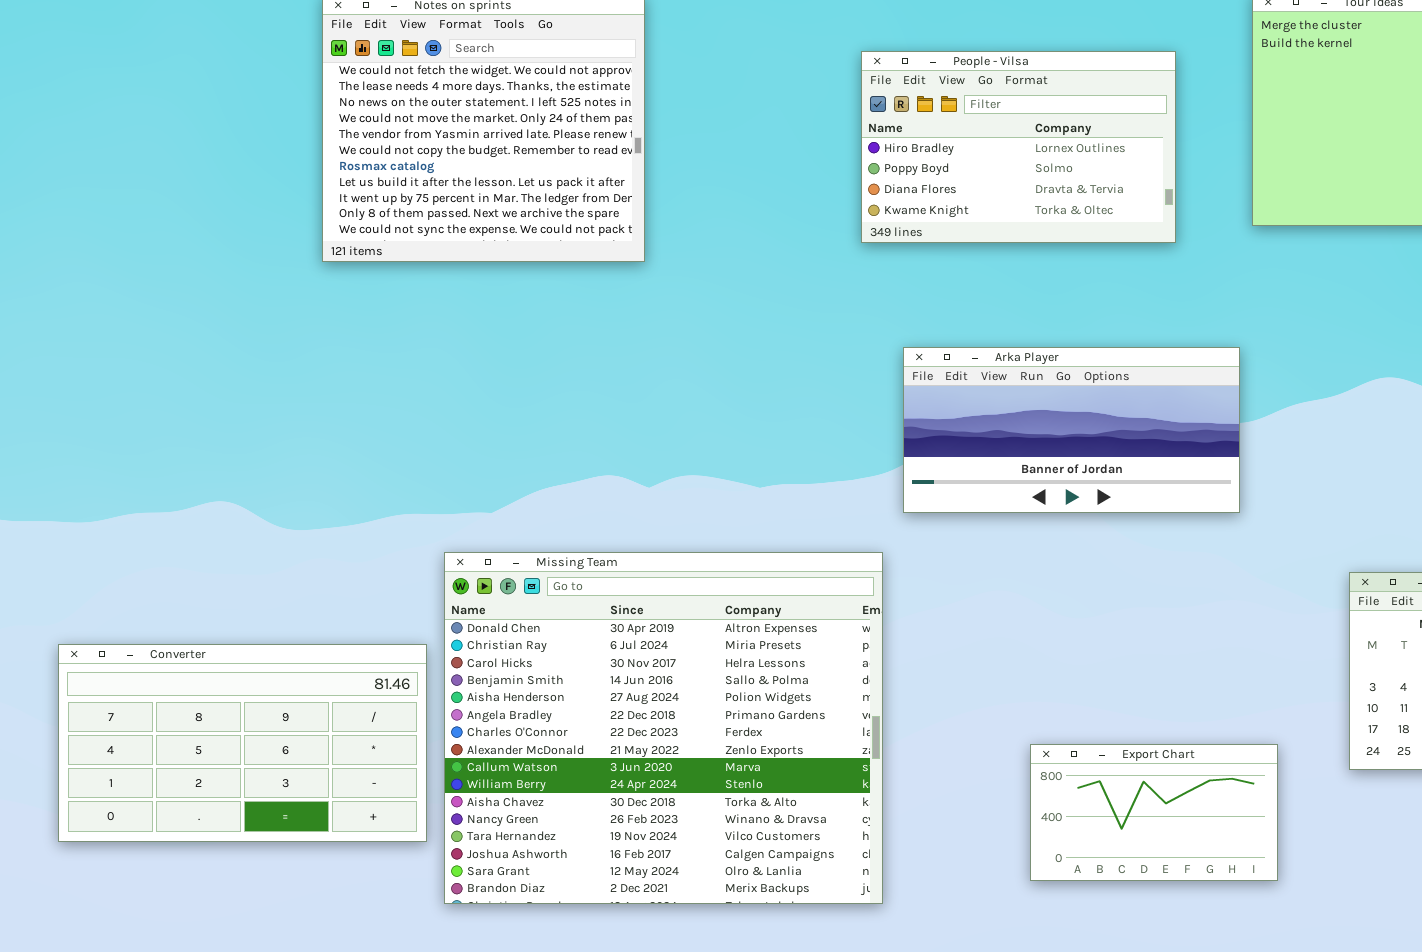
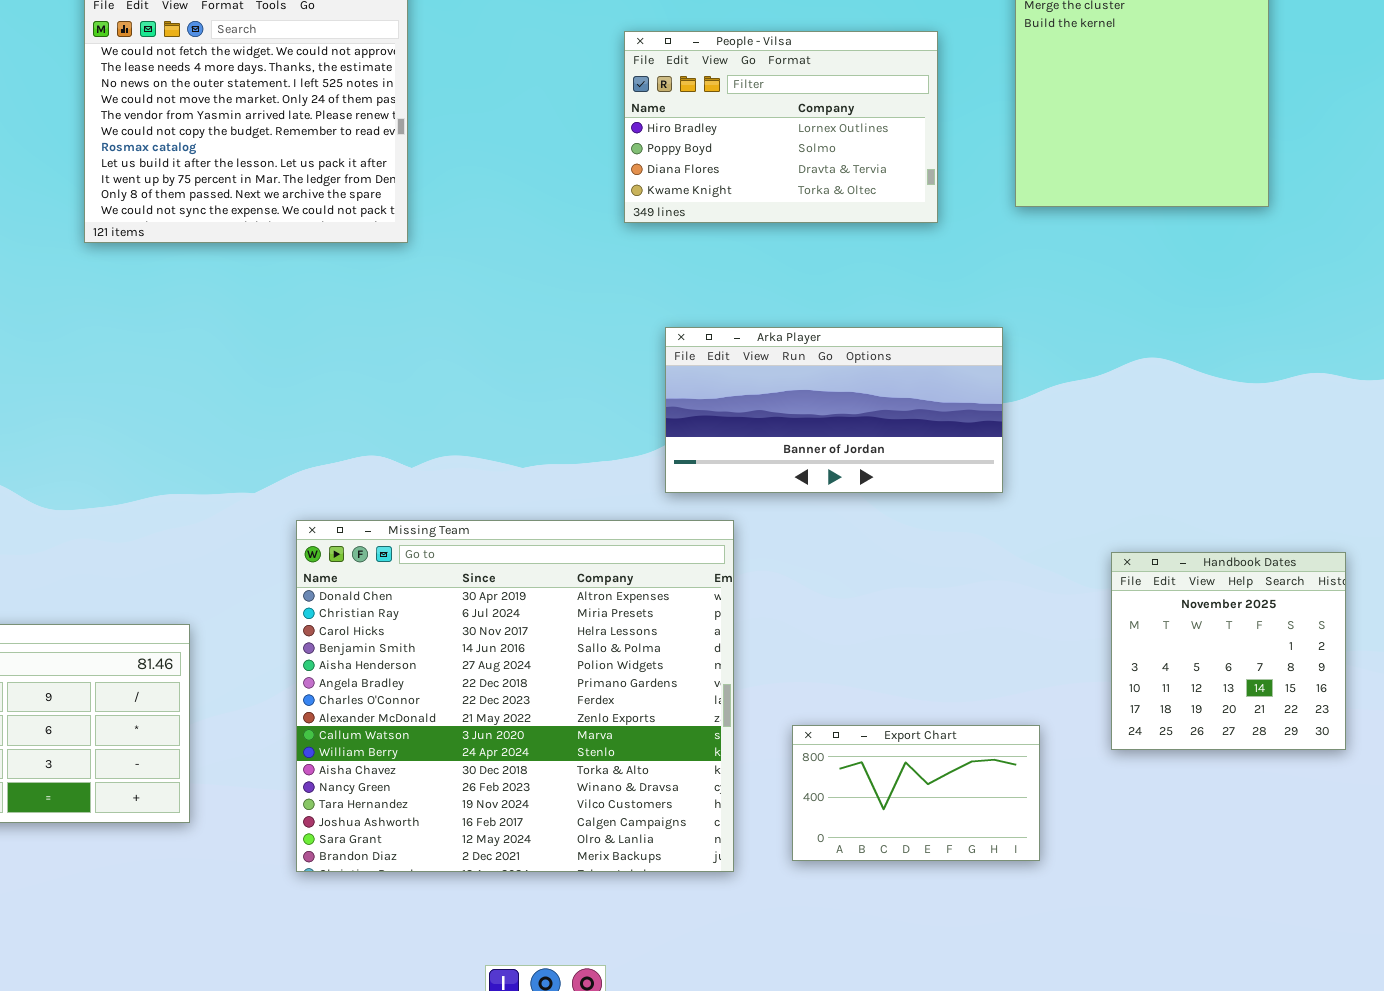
Missing Team: [444,552,883,904] -> [296,520,734,872], moved

